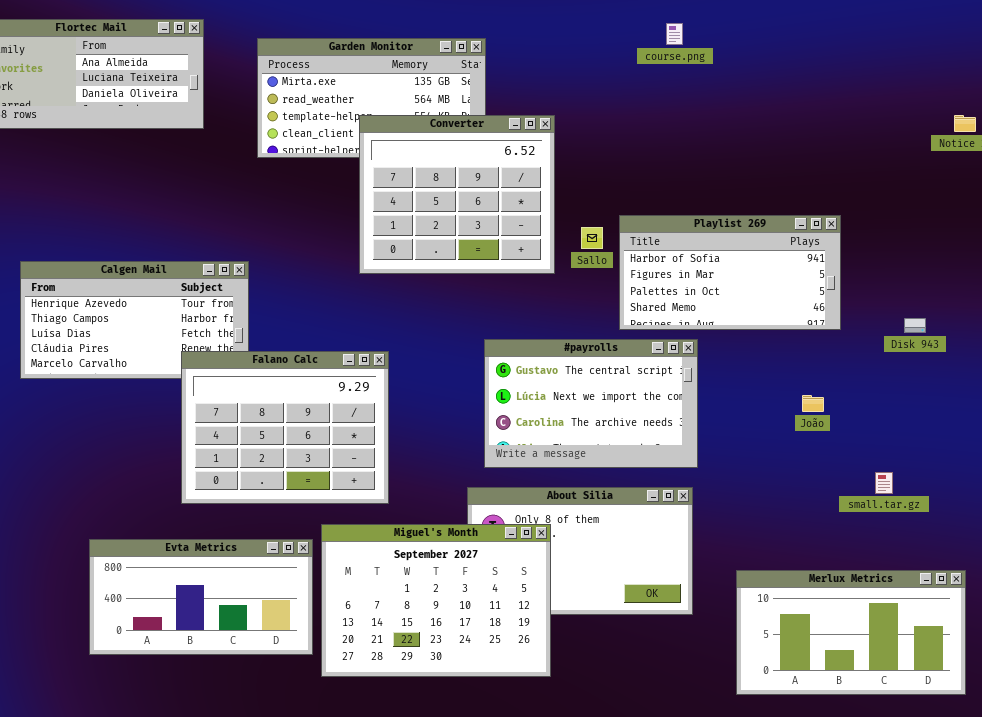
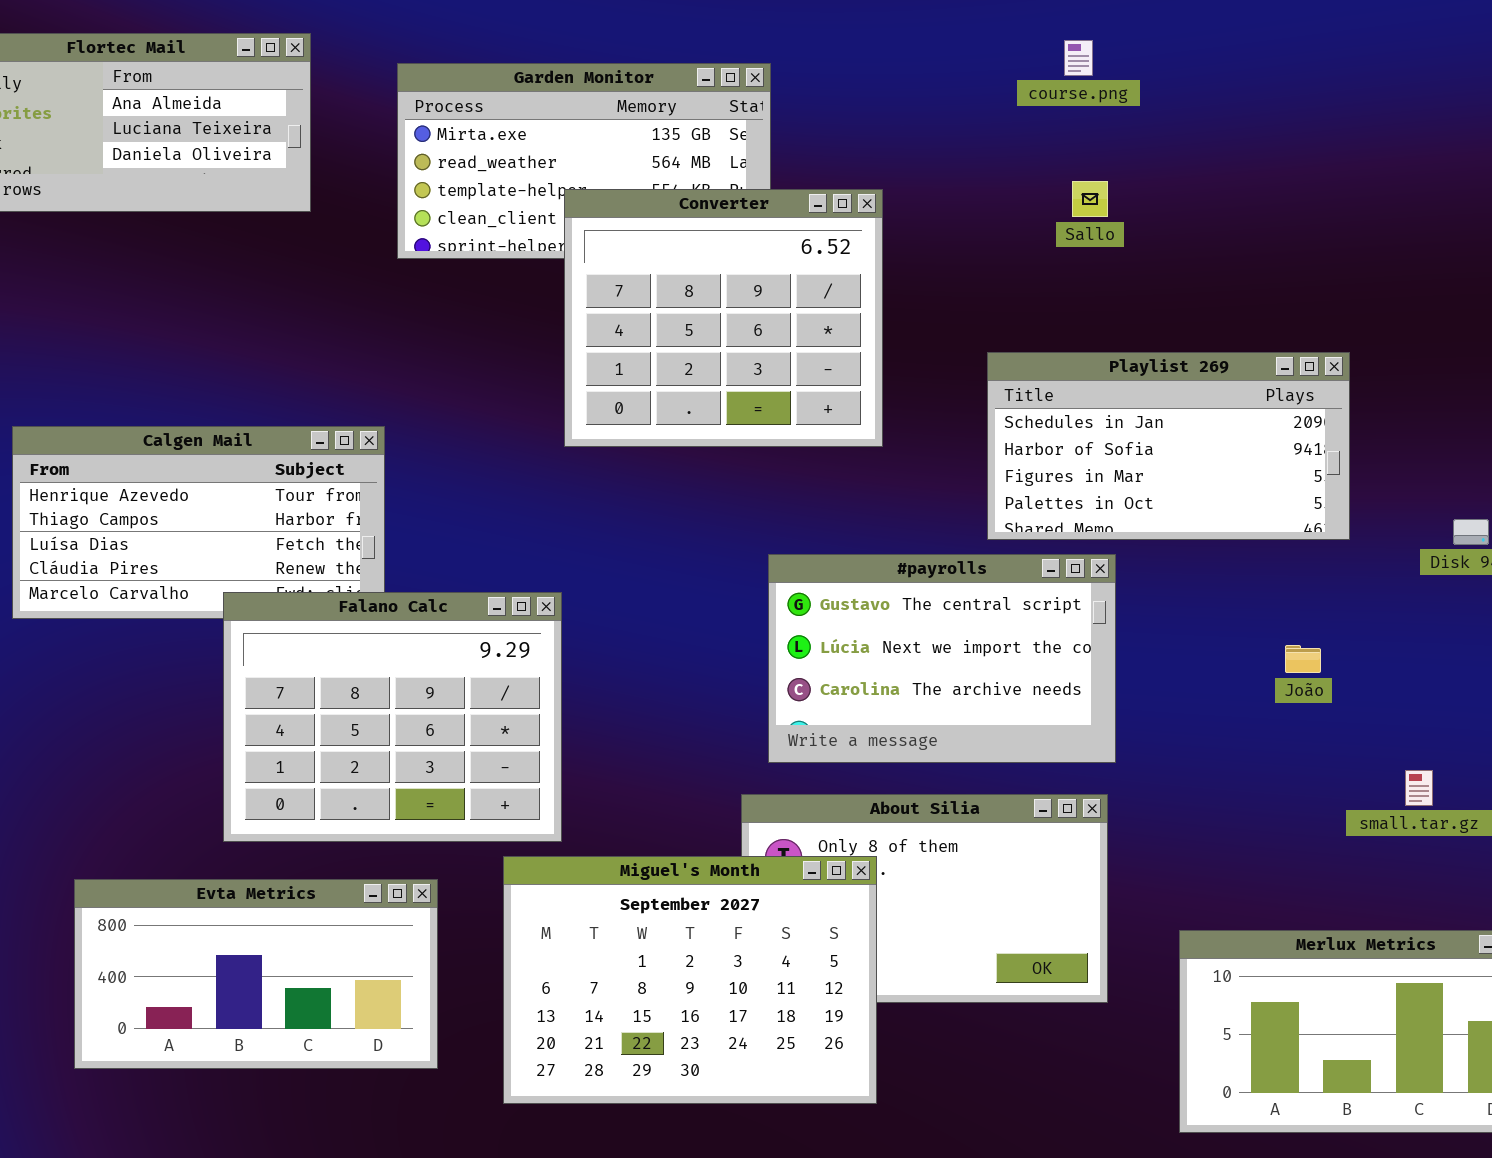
Playlist 269: [619,215,841,330] -> [987,352,1350,540], scrolled up 1 row
Sallo: [581,227,603,249] -> [1072,181,1108,217], moved
Falano Calc: [181,351,389,504] -> [223,592,562,842], moved
Evta Metrics: [89,539,313,655] -> [74,879,438,1069], moved

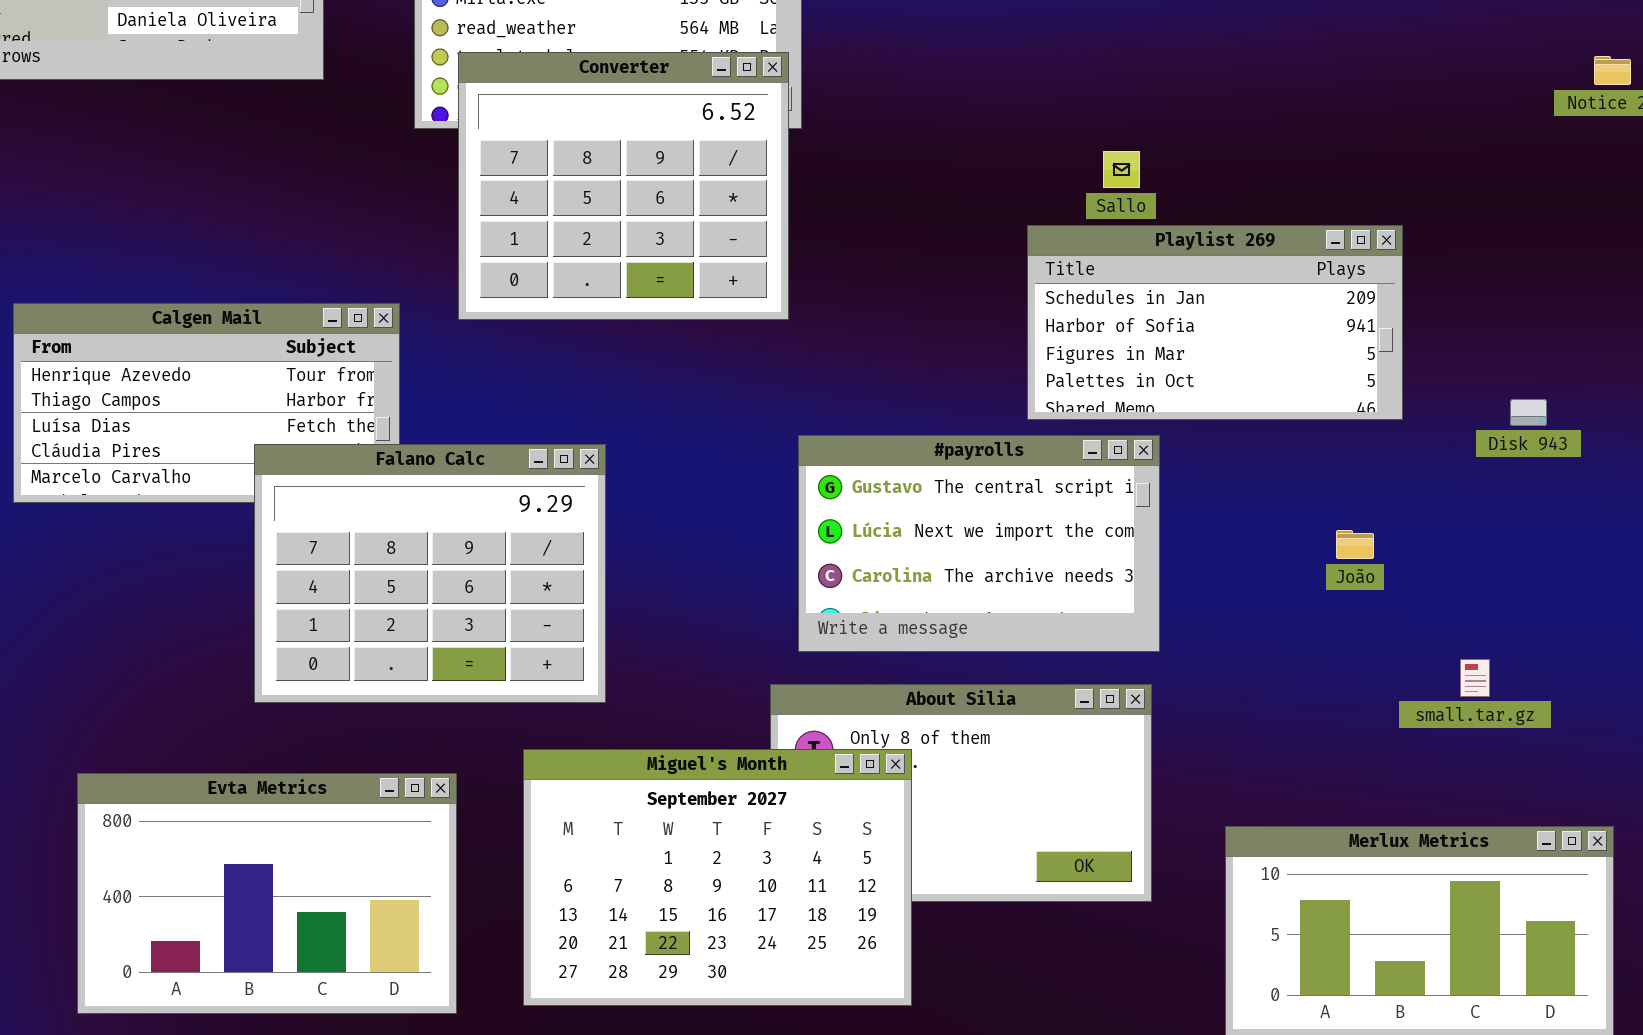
Sallo: [1072,181,1108,217] -> [1103,151,1140,188], moved
Converter: [564,189,883,447] -> [458,52,789,320], moved
Falano Calc: [223,592,562,842] -> [254,444,606,703], moved
Evta Metrics: [74,879,438,1069] -> [77,773,457,1014], resized

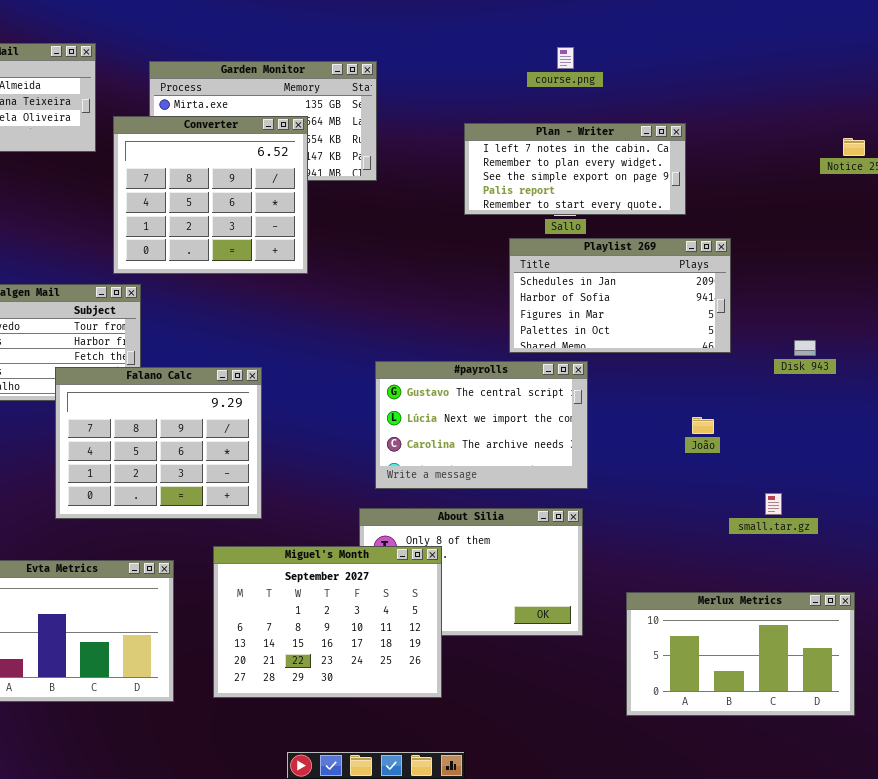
Plan - Writer: none -> [464,123,686,215], opened
Converter: [458,52,789,320] -> [113,116,308,274], moved

